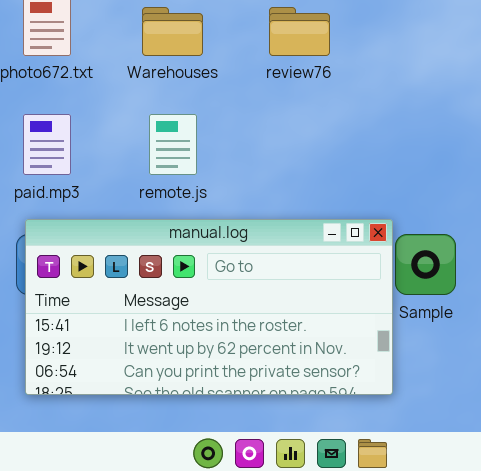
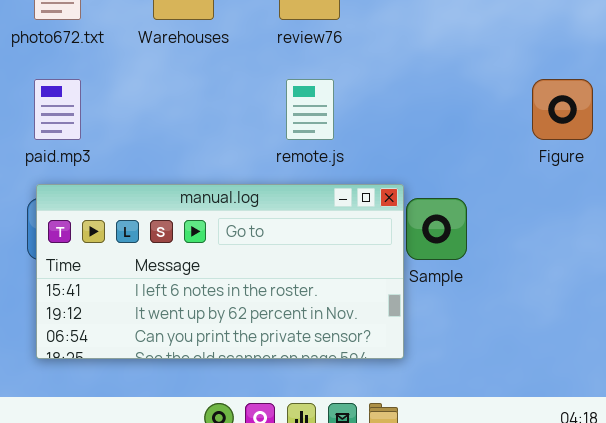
remote.js: [149,114,197,175] -> [286,79,334,140], moved

